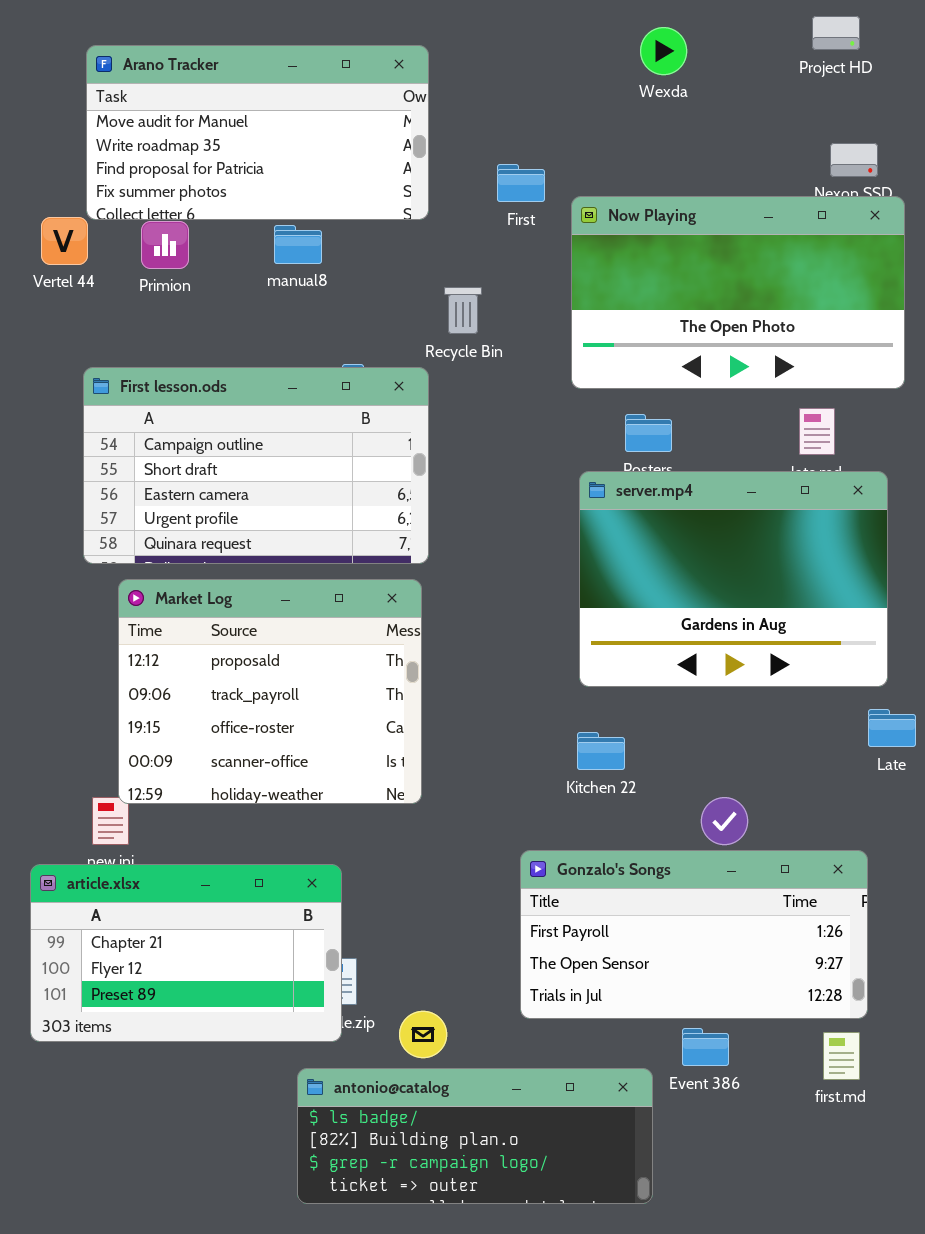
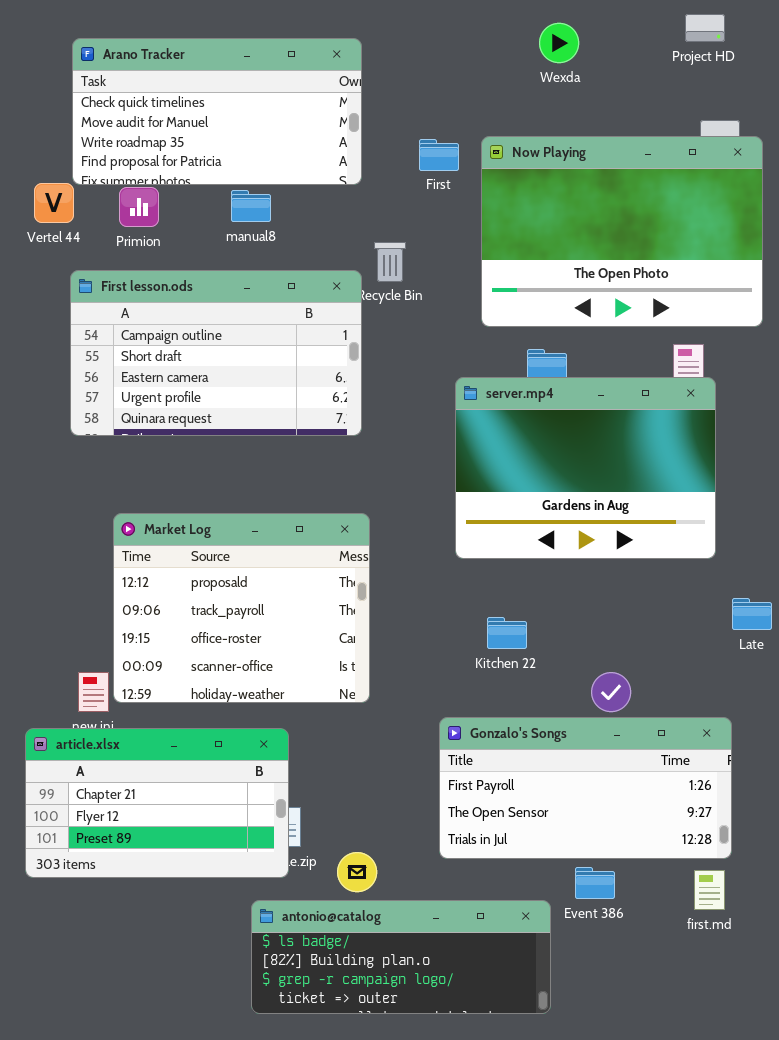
Arano Tracker: [86,45,429,220] -> [72,38,362,185], scrolled up 1 row
Now Playing: [571,196,905,389] -> [481,136,763,327], resized
First lesson.ods: [83,367,429,564] -> [70,270,362,436], moved
server.mp4: [579,471,888,687] -> [455,377,716,559], moved
Market Log: [118,579,422,804] -> [113,513,370,703], moved

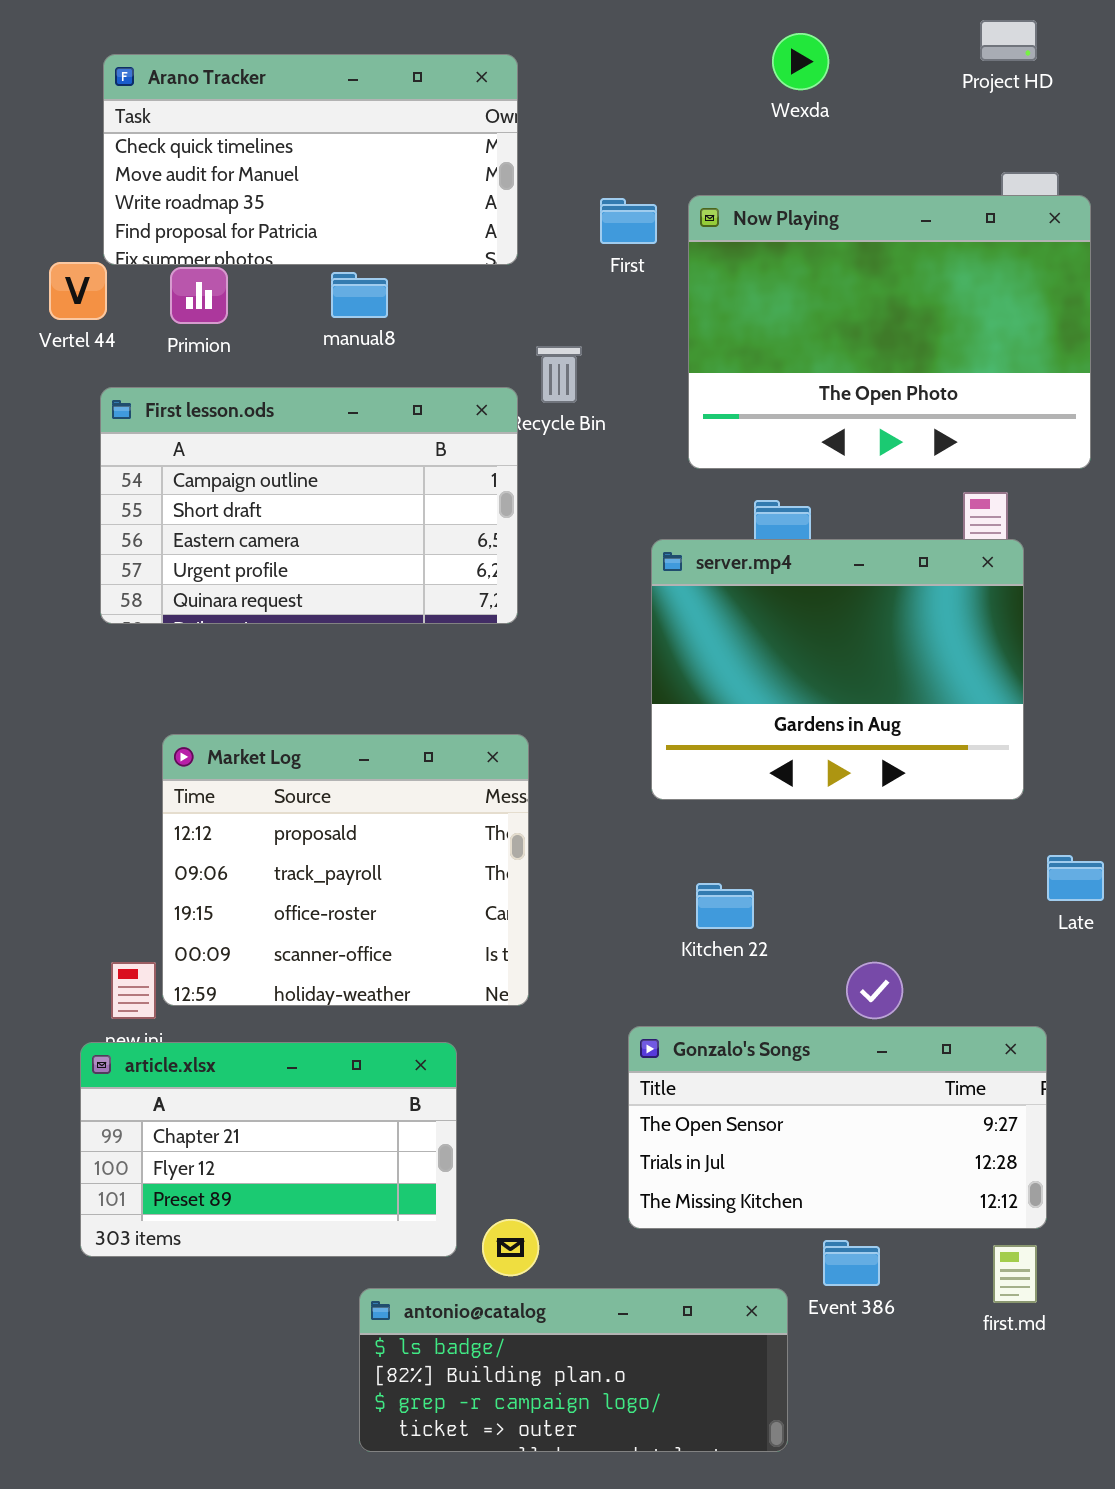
Gonzalo's Songs: [439,717,732,859] -> [628,1026,1047,1229], scrolled down 1 row
article.xlsx: [25,728,289,878] -> [80,1042,457,1257], moved

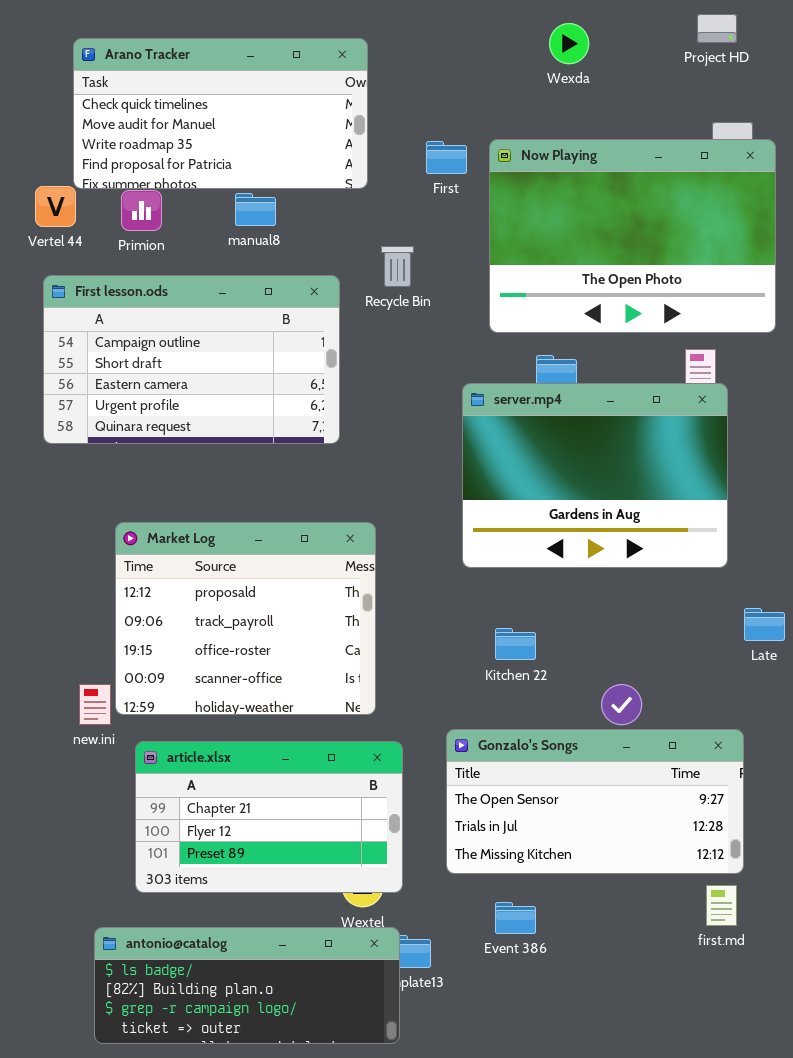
First lesson.ods: [100,387,518,624] -> [43,275,340,444], moved
article.xlsx: [80,1042,457,1257] -> [135,741,403,893], moved
Event 386: [823,1240,880,1286] -> [495,902,536,934], moved
antonio@catalog: [359,1288,788,1452] -> [94,927,400,1044], moved

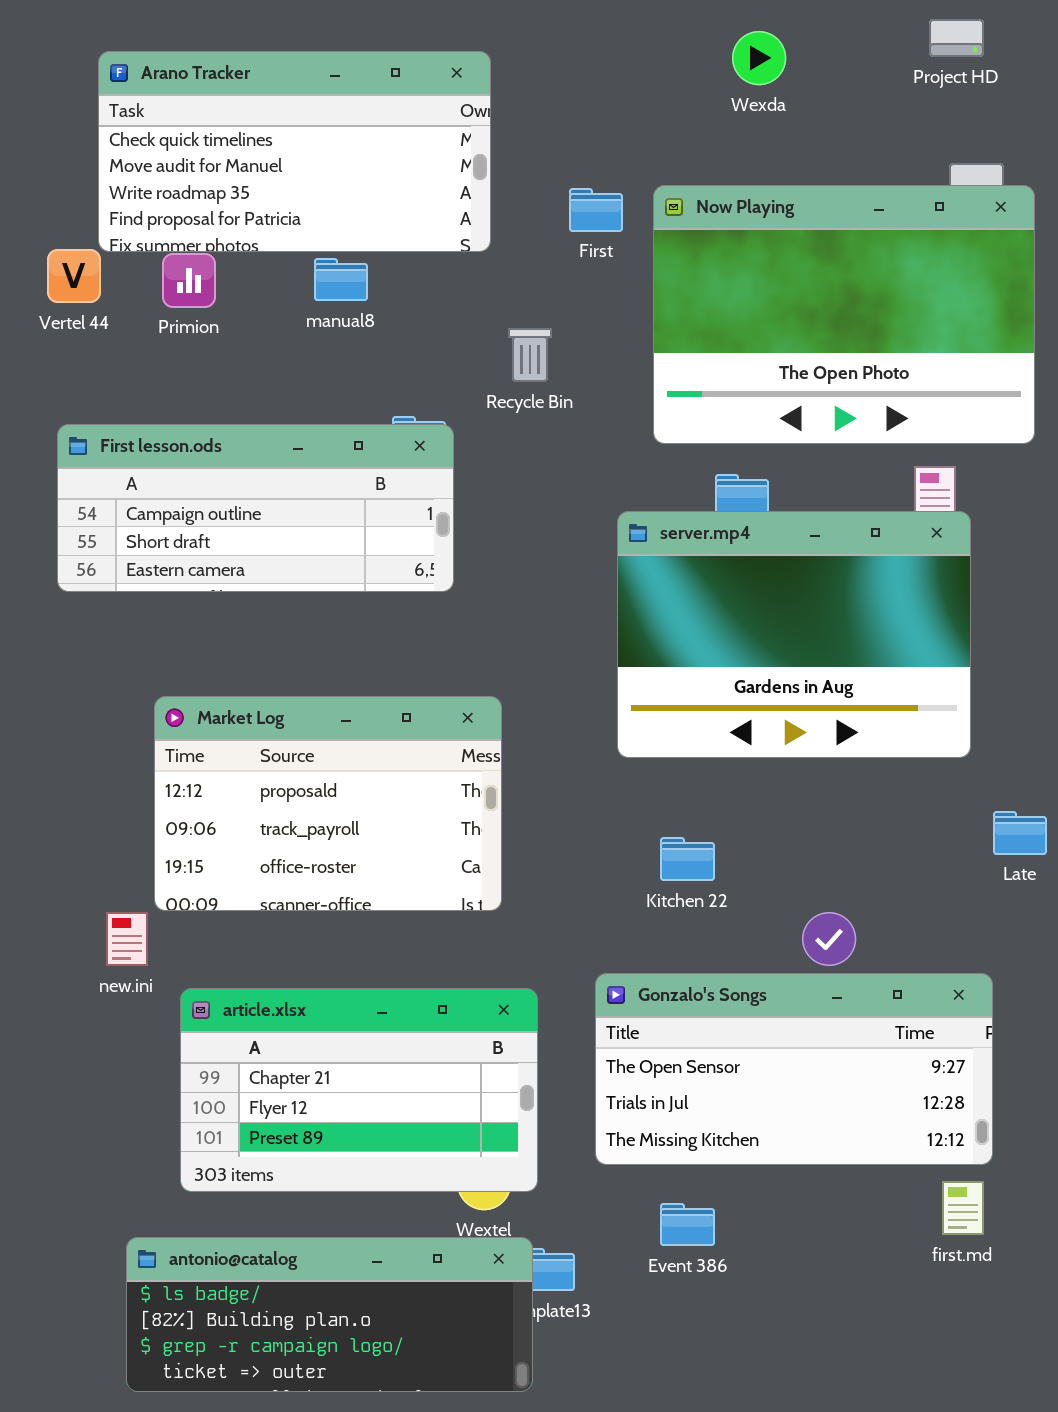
First lesson.ods: [43,275,340,444] -> [57,424,454,592], resized
Market Log: [115,522,376,715] -> [154,696,502,911], resized

